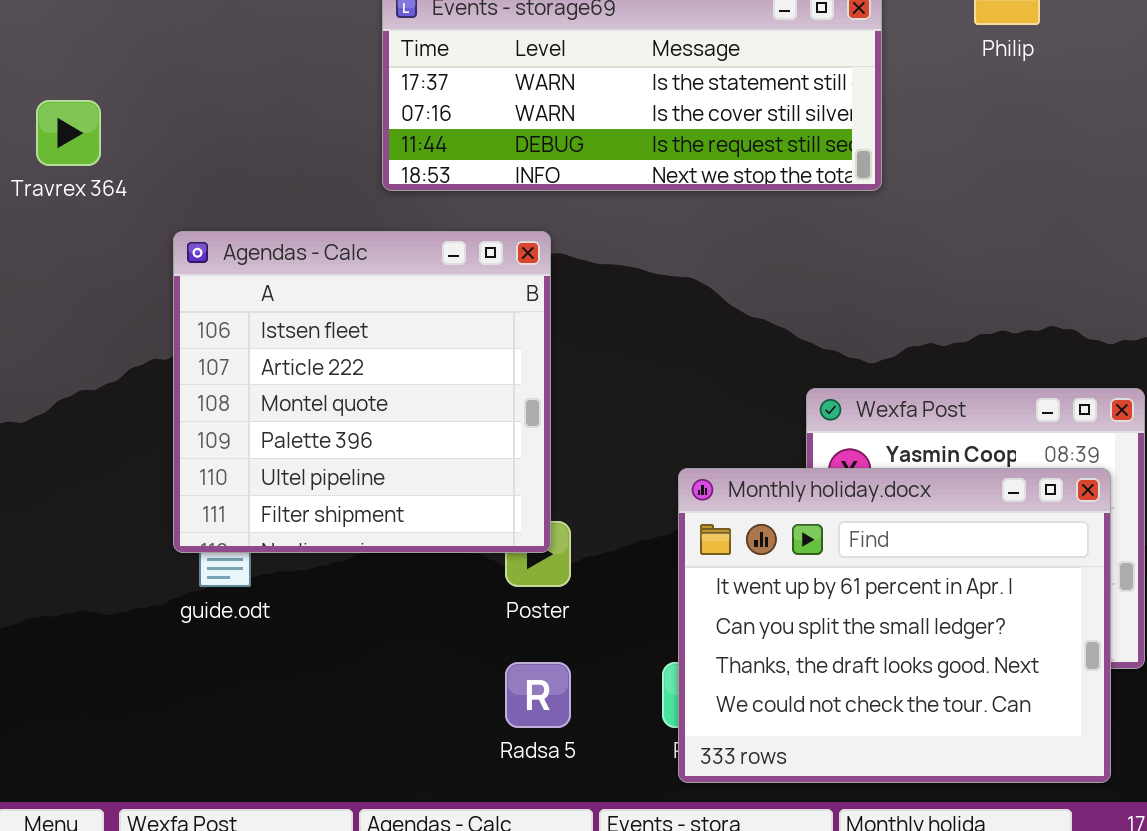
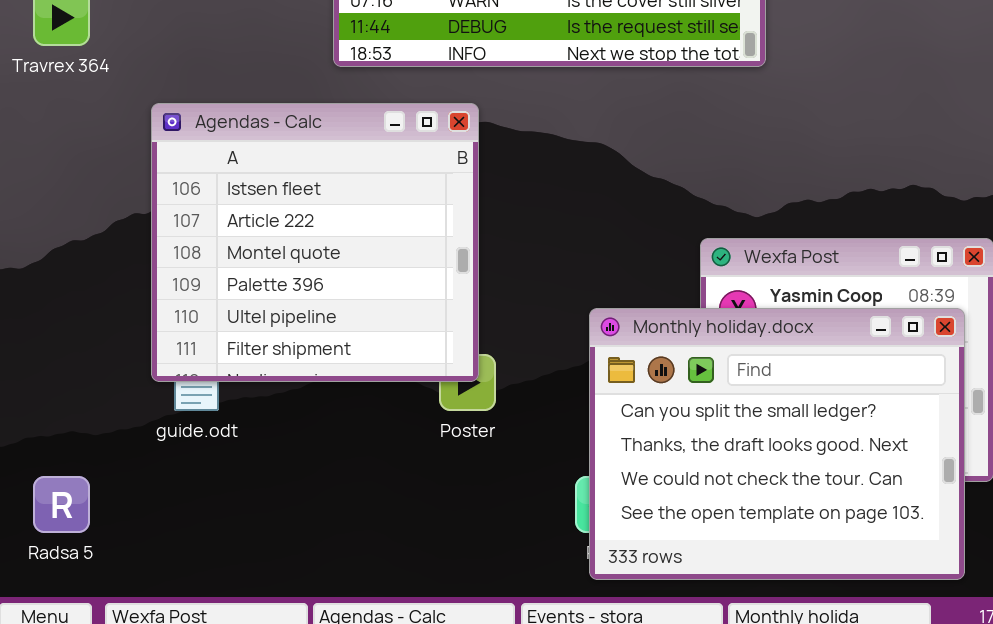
Monthly holiday.docx: [678,468,1111,783] -> [589,308,965,580], scrolled down 1 row
Radsa 5: [505,662,571,728] -> [33,476,90,533], moved

